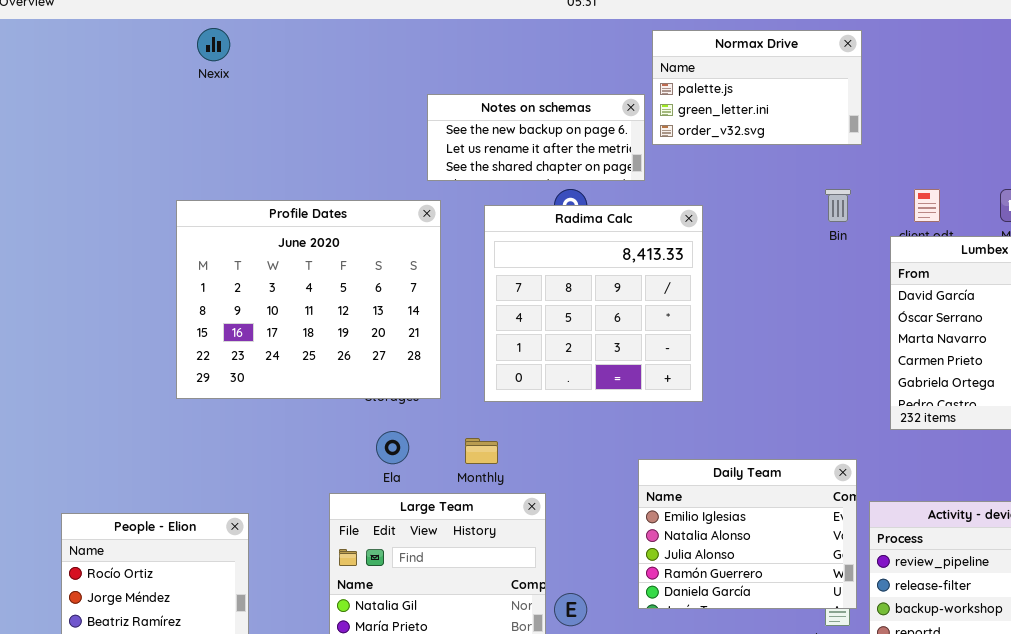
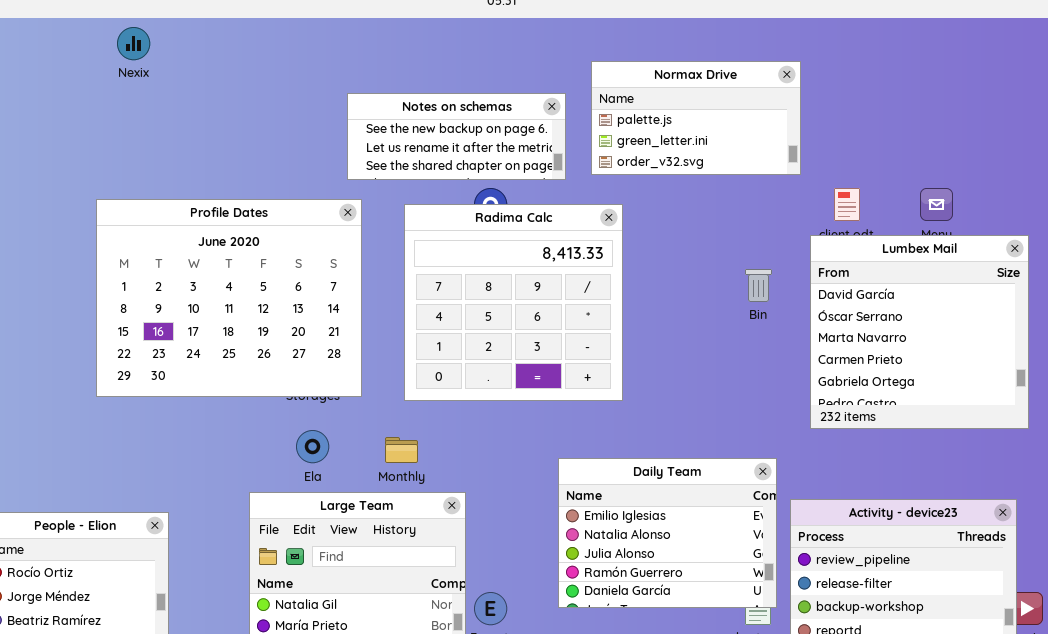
Normax Drive: [652,30,862,145] -> [591,61,801,175], moved
Bin: [825,189,851,222] -> [745,269,772,302], moved

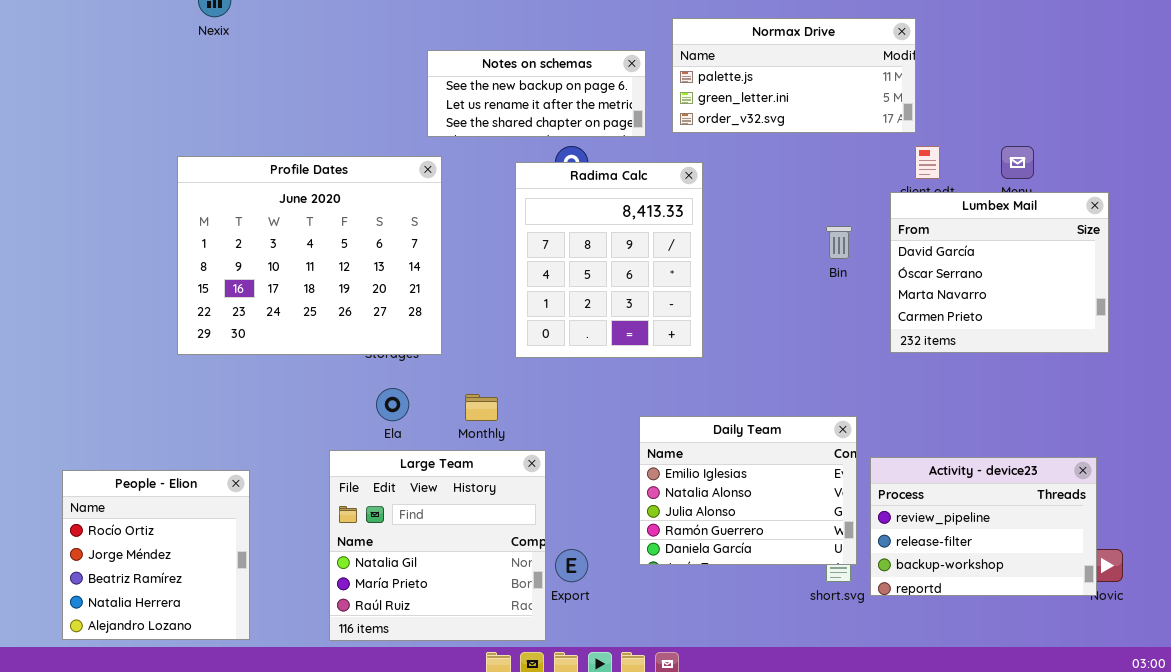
Normax Drive: [591,61,801,175] -> [672,18,916,133], resized
Radima Calc: [404,204,623,401] -> [515,162,703,358], resized
Lumbex Mail: [810,235,1029,429] -> [890,192,1109,353], resized

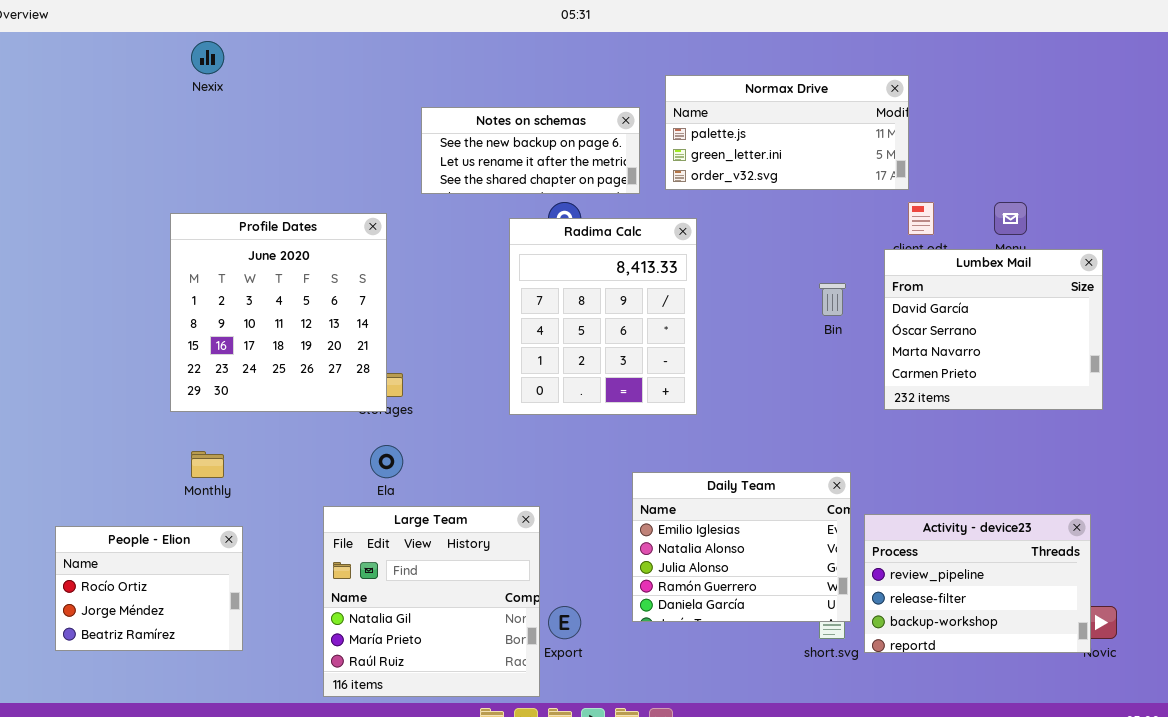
Profile Dates: [177,156,442,355] -> [170,213,387,412], resized
Monthly: [465,394,498,421] -> [191,451,224,478], moved
People - Elion: [62,470,250,640] -> [55,526,243,651], resized

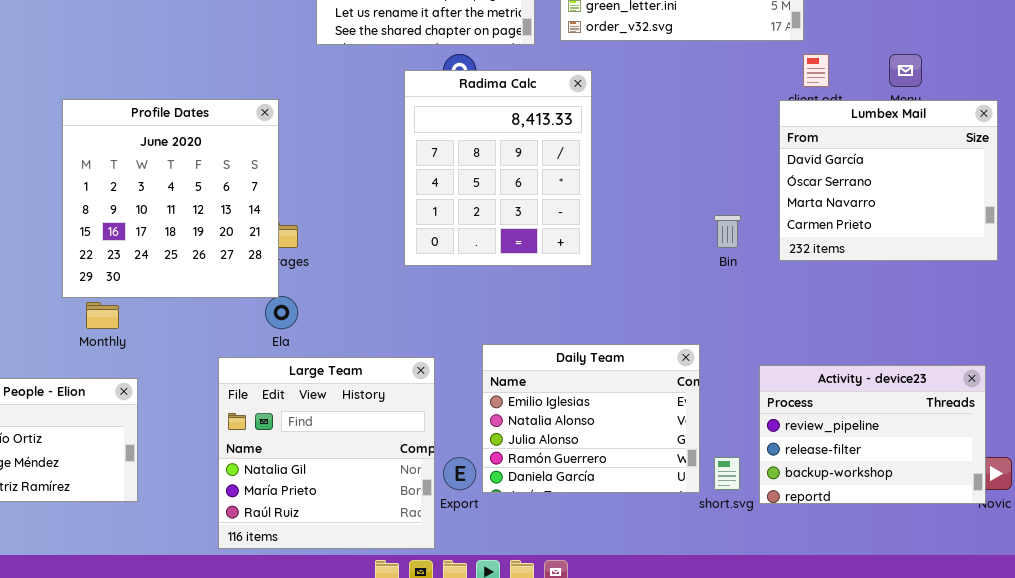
Profile Dates: [170,213,387,412] -> [62,99,279,298], moved
Bin: [819,283,846,316] -> [714,215,741,248], moved
Daily Team: [632,472,851,622] -> [482,344,700,493], moved

